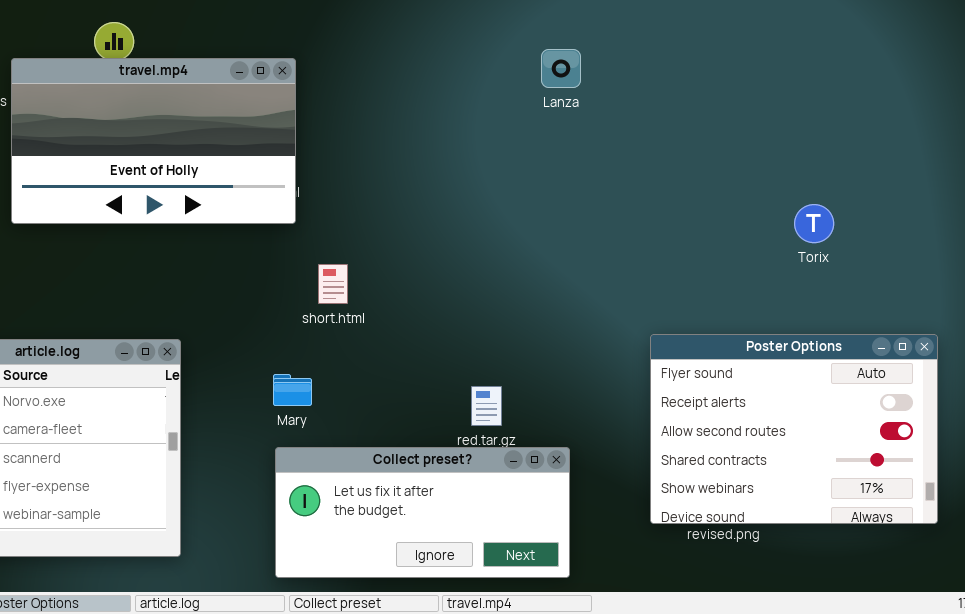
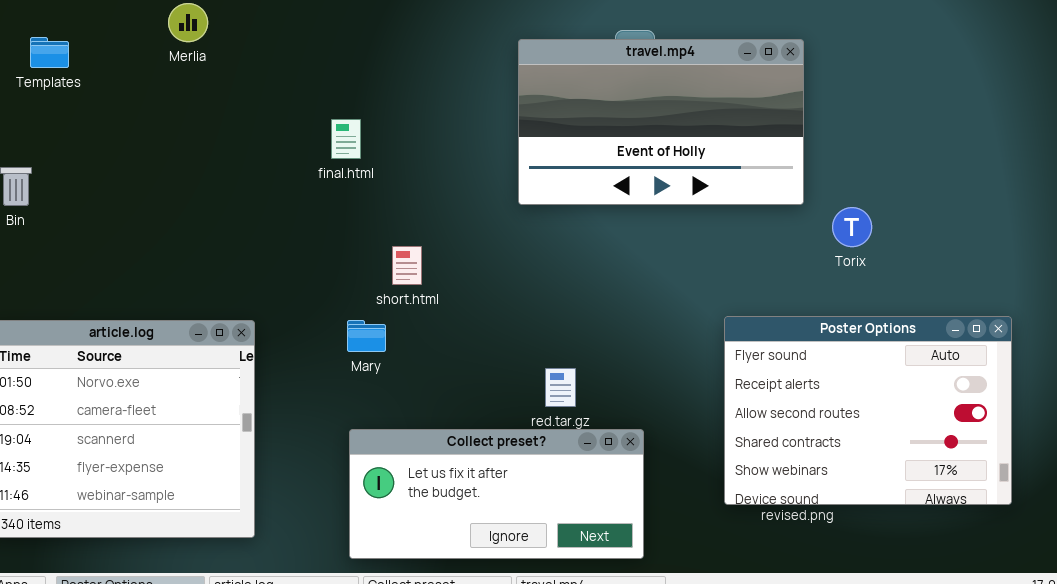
travel.mp4: [11,58,296,224] -> [518,39,804,205], moved
Torix: [794,204,834,243] -> [832,207,872,247], moved
Mary: [273,374,312,406] -> [347,320,386,352], moved

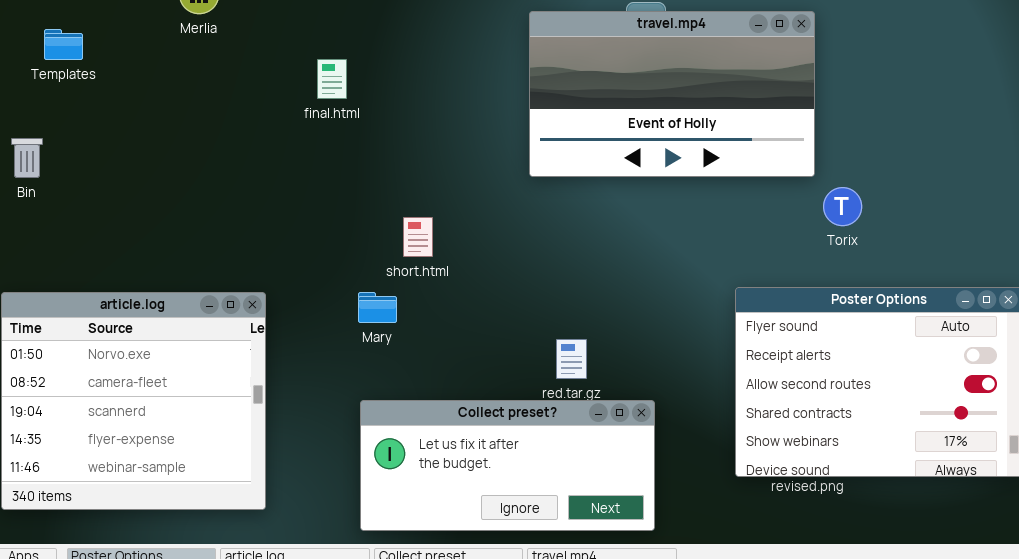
Templates: [30,37,69,68] -> [44,29,83,60], moved
final.html: [331,119,361,159] -> [317,59,347,99], moved
Torix: [832,207,872,247] -> [823,187,862,226], moved

